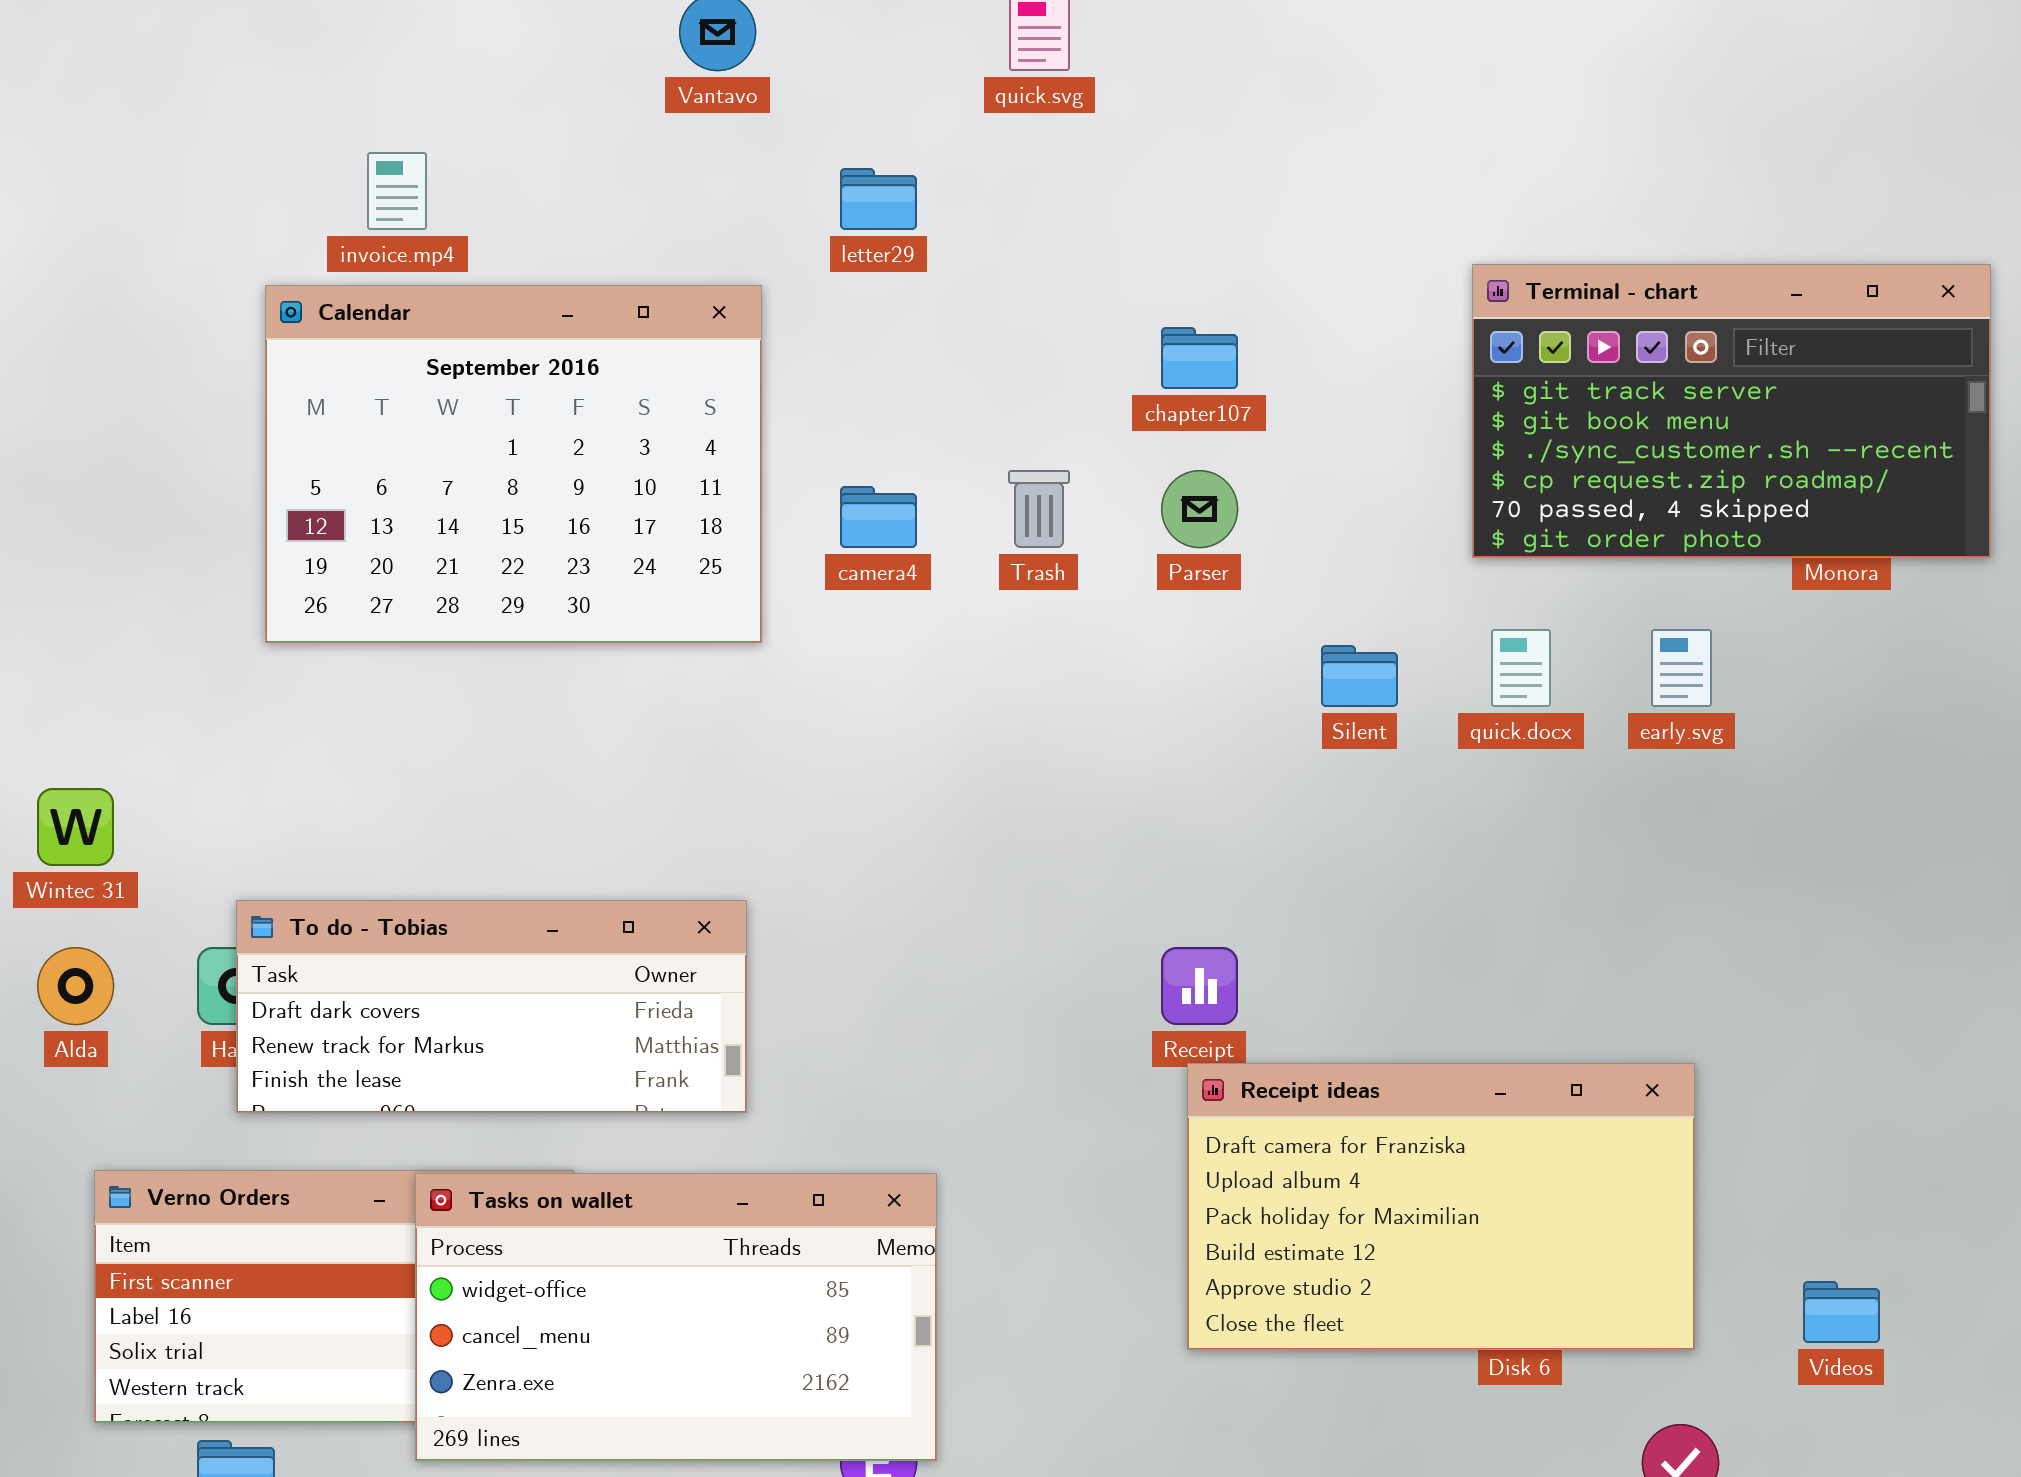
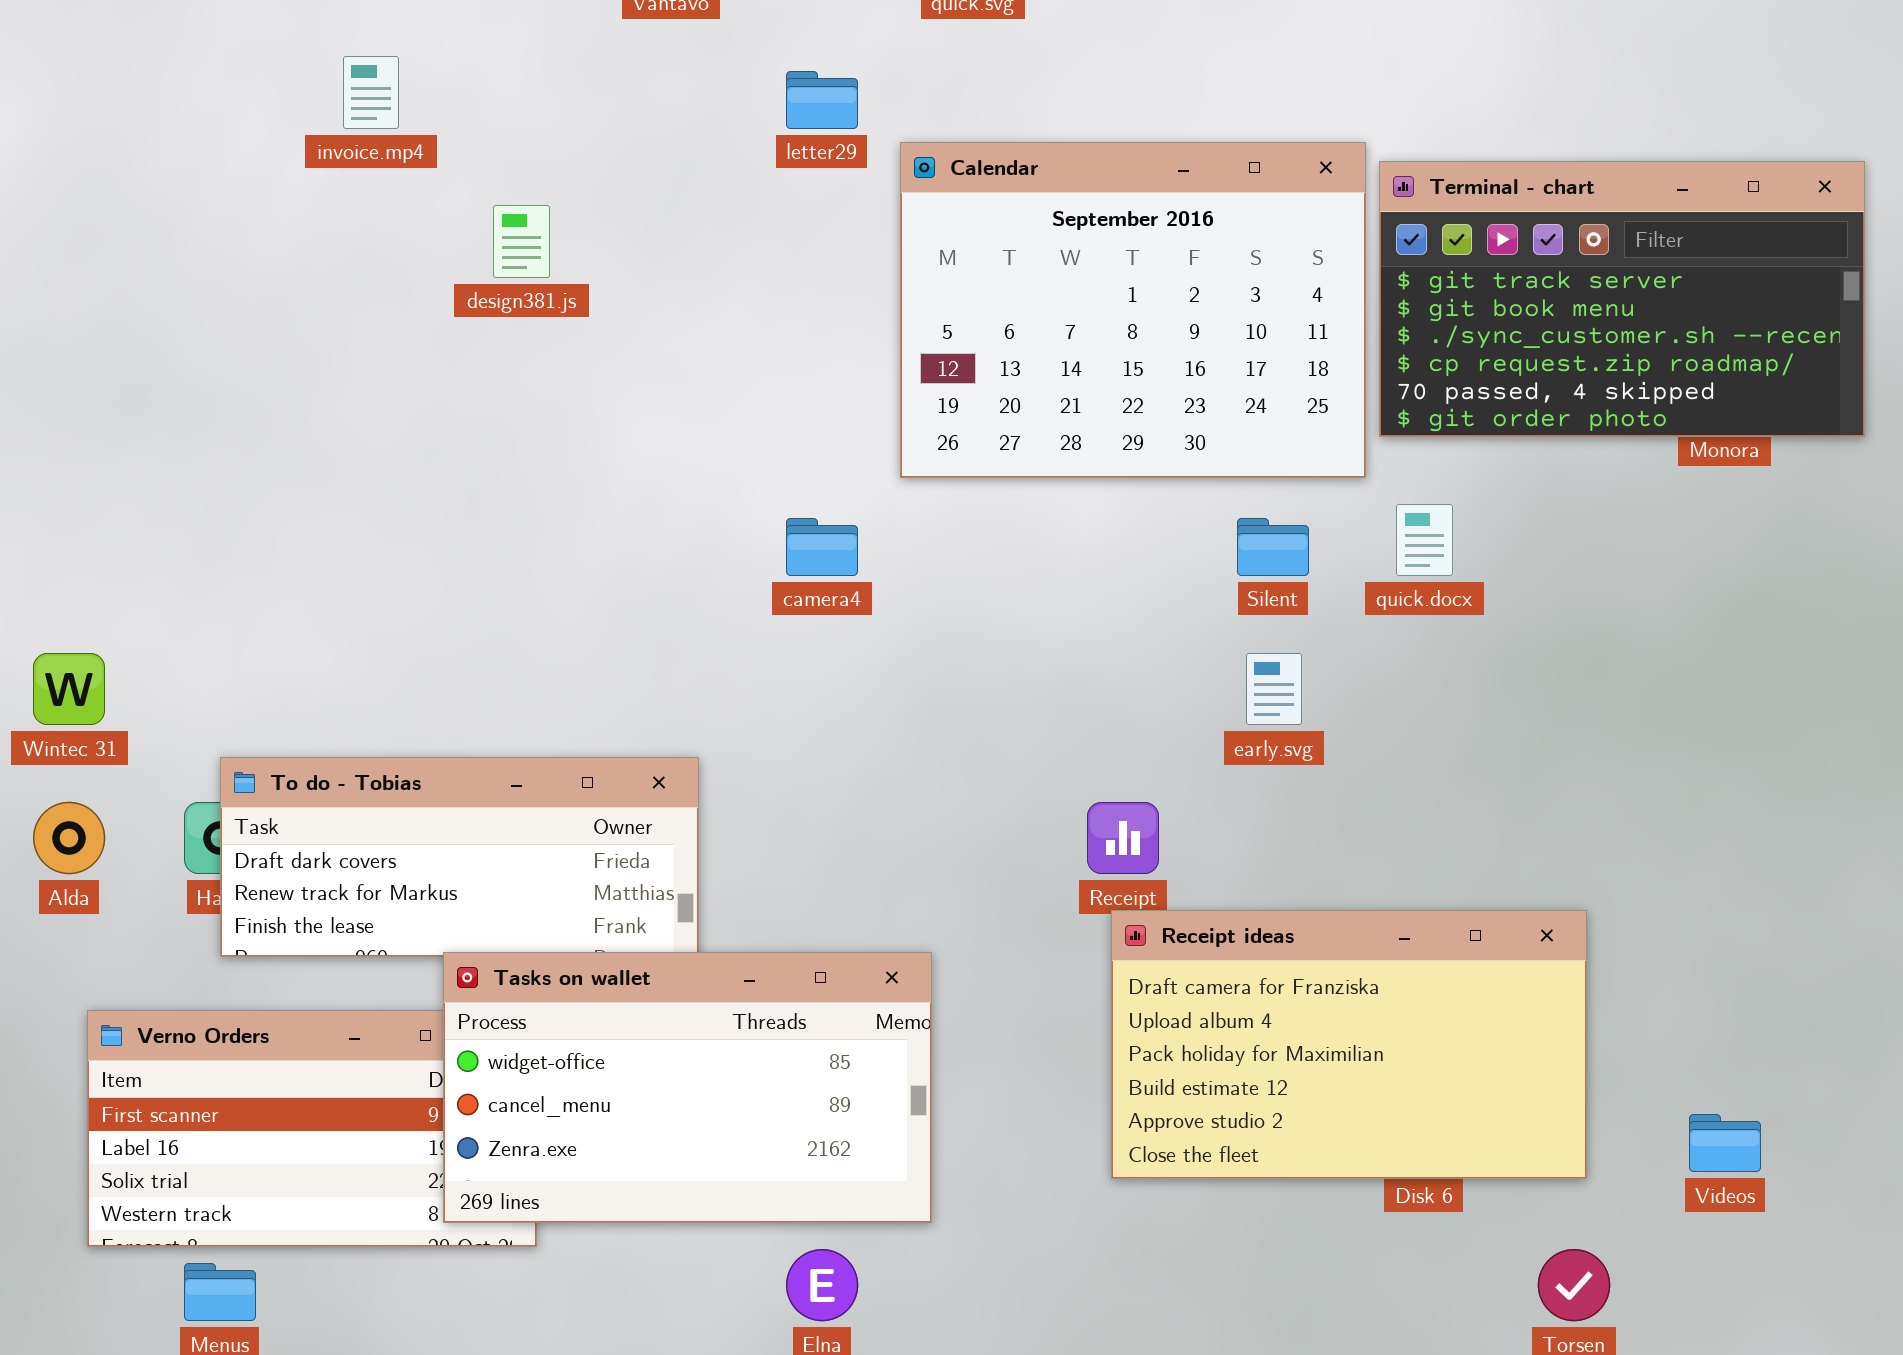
Calendar: [265,285,762,643] -> [900,142,1366,478], moved
camera4: [840,486,917,548] -> [786,518,858,576], moved
early.svg: [1651,629,1712,707] -> [1246,653,1302,725], moved
Tasks on wallet: [415,1173,937,1461] -> [443,952,932,1223], moved

